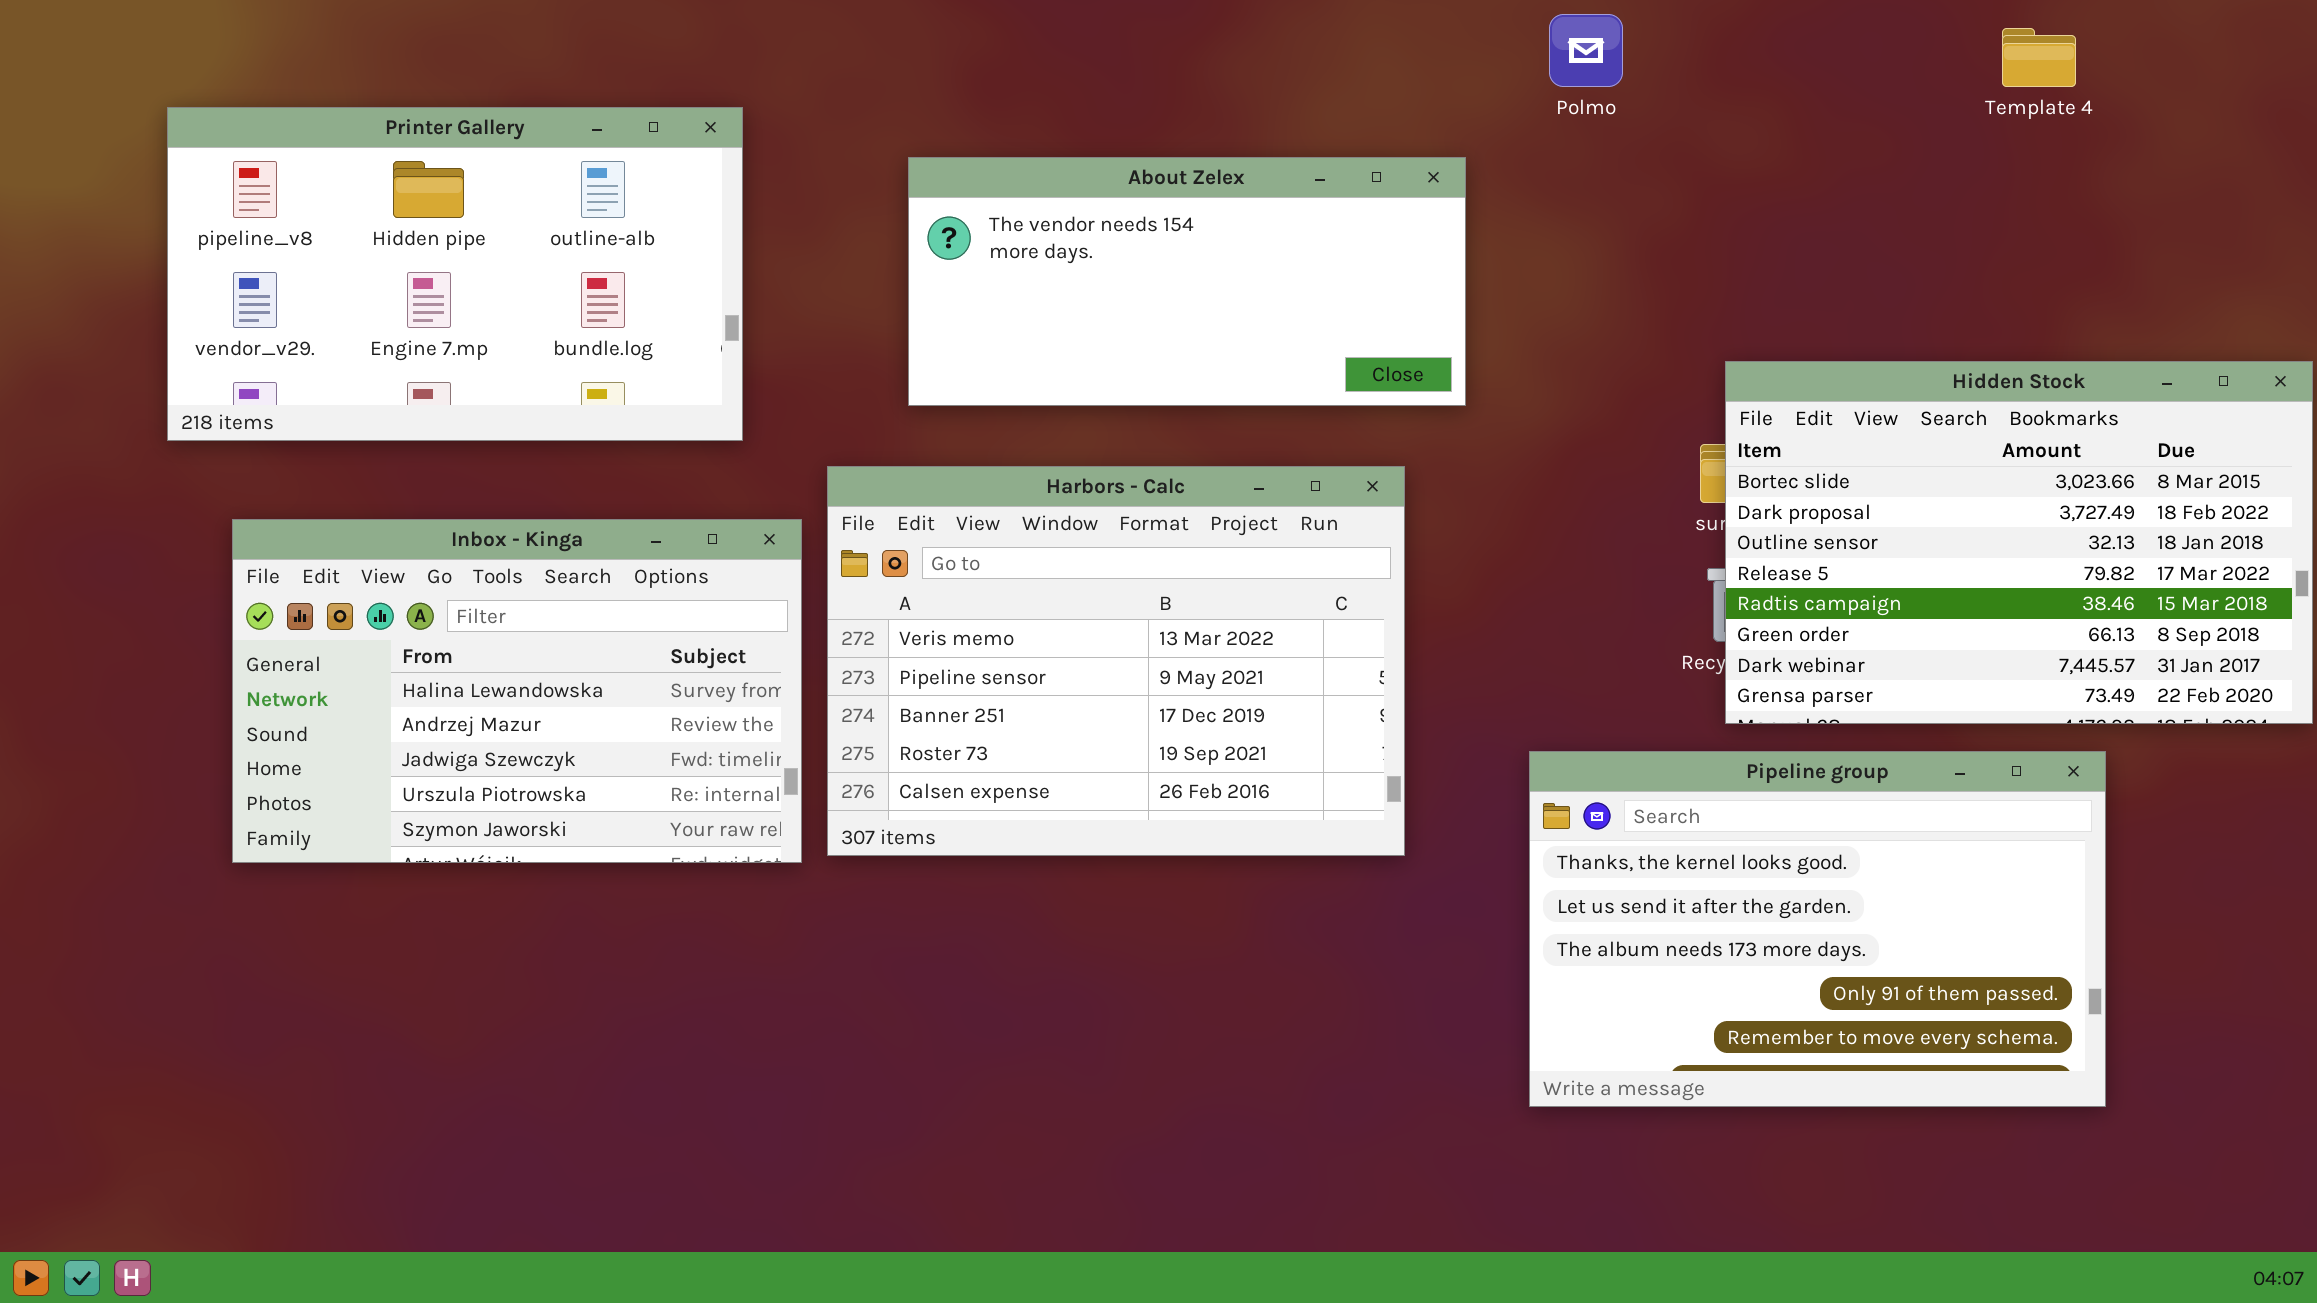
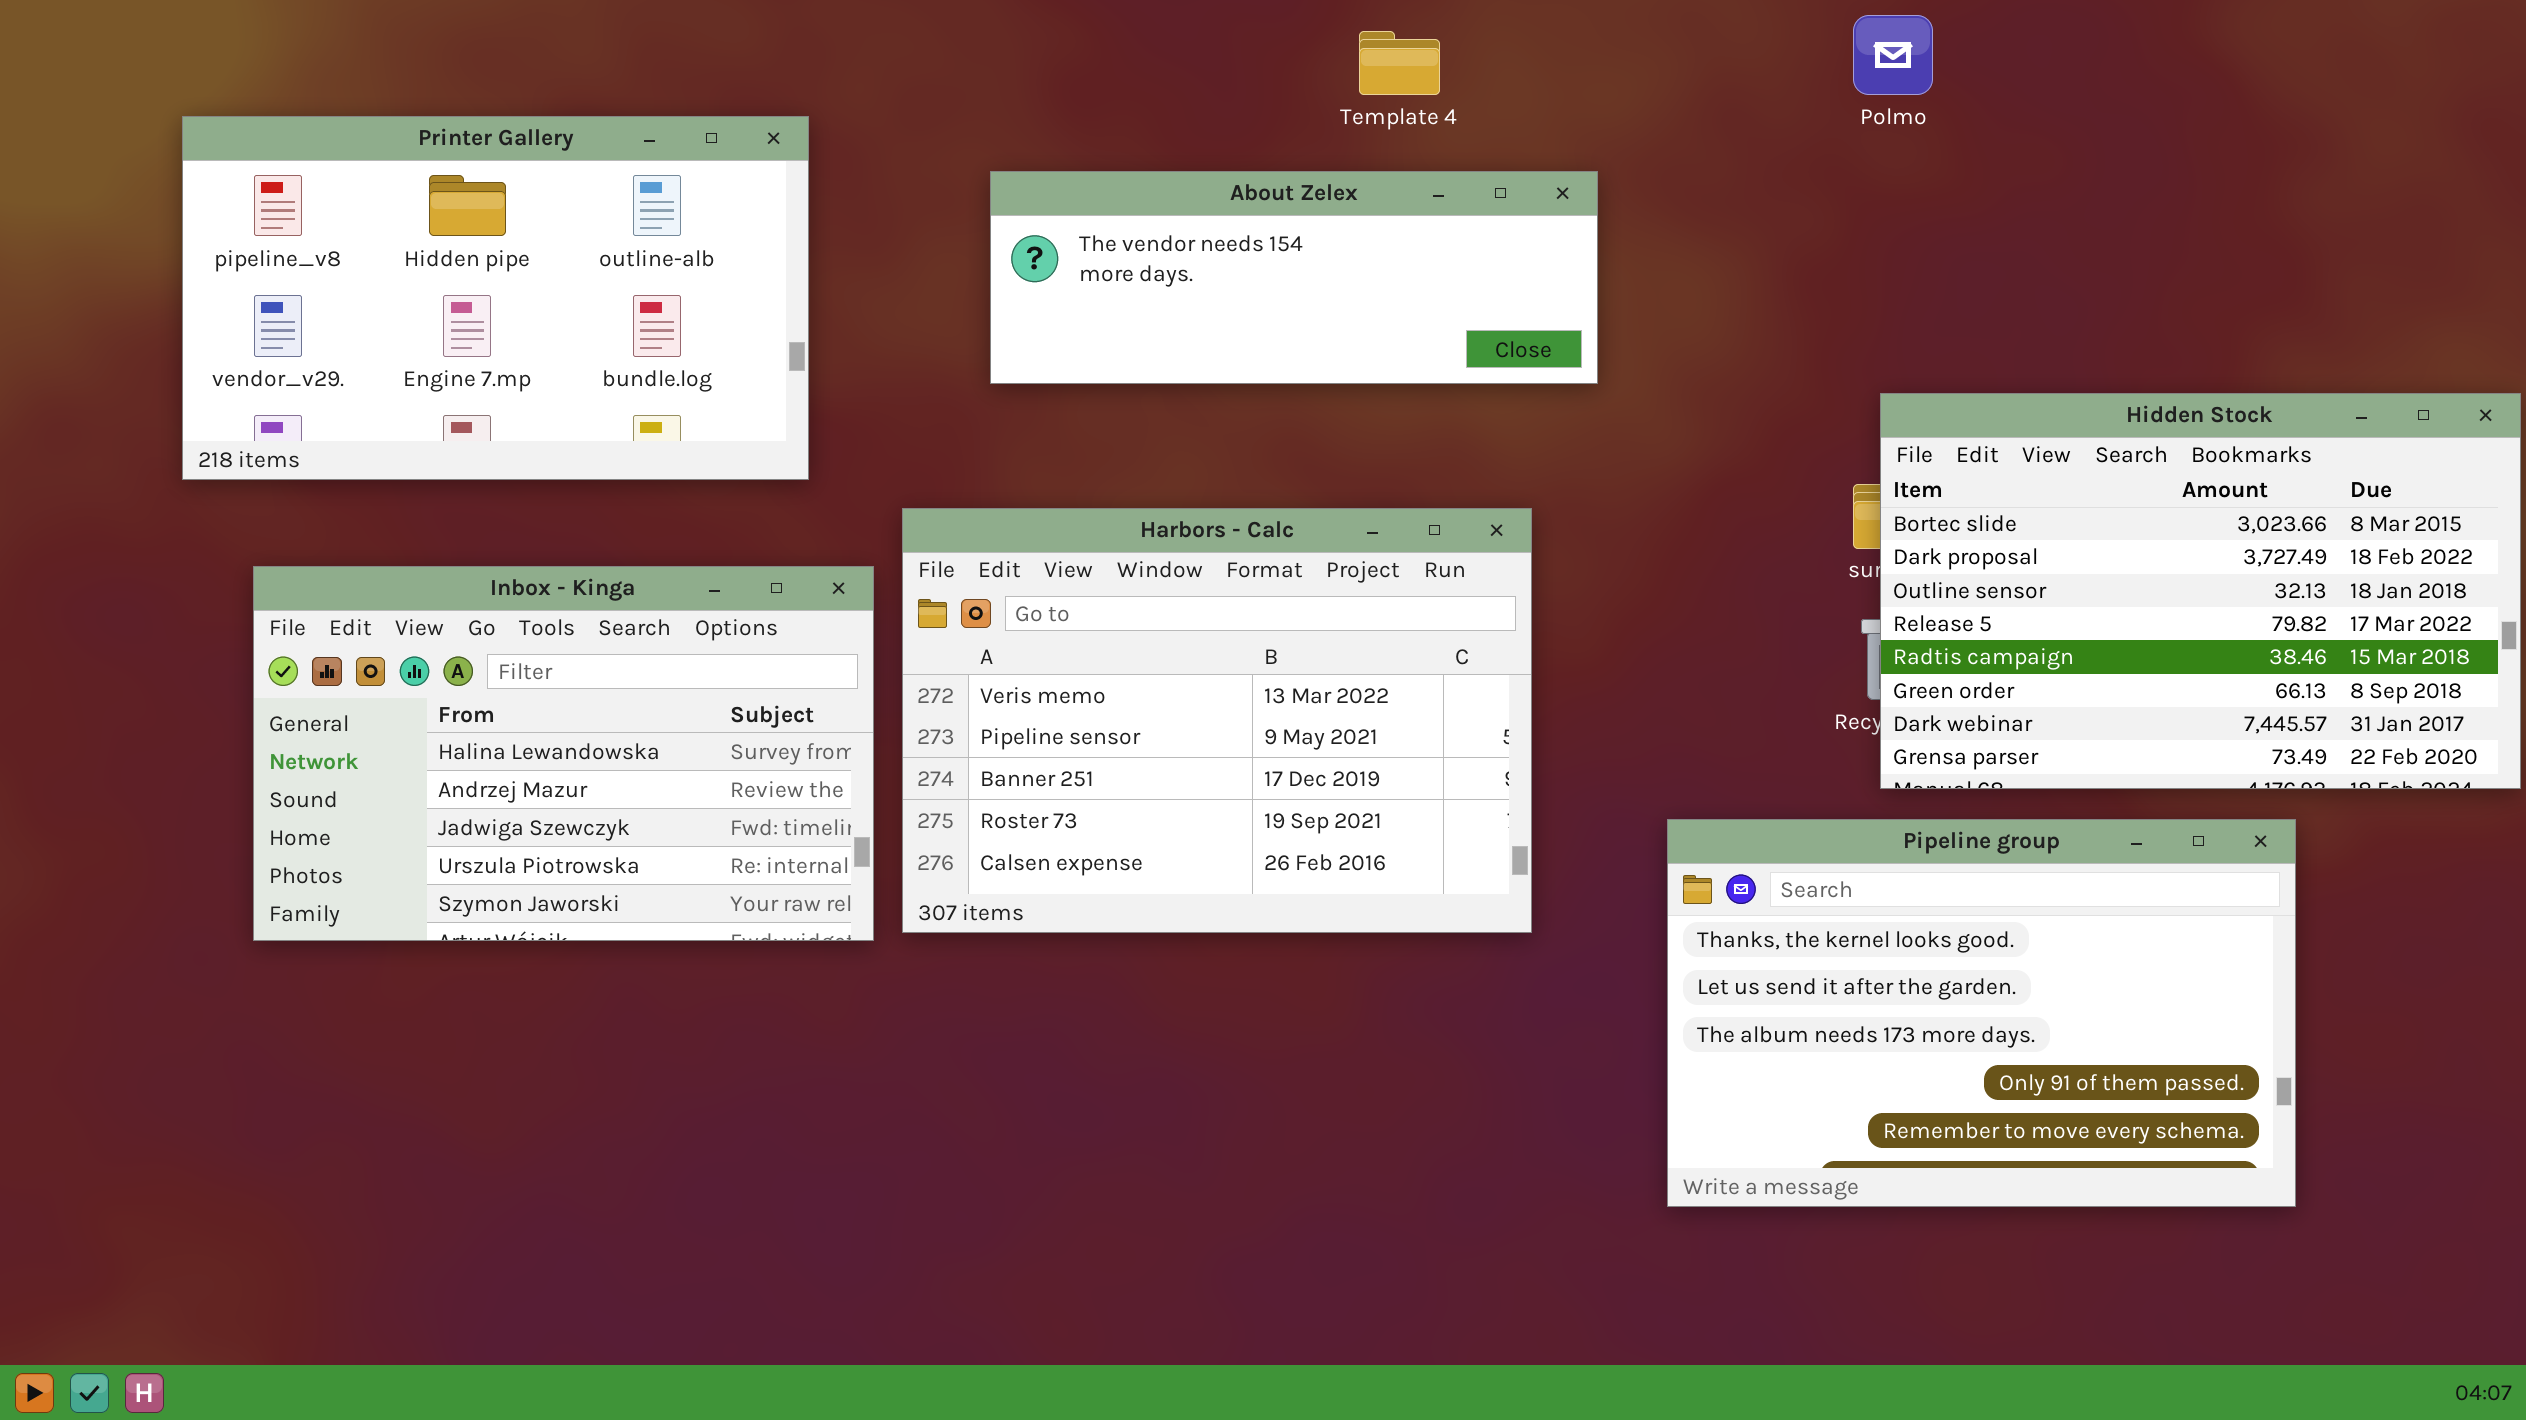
Polmo: [1549,14,1623,87] -> [1853,15,1933,95], moved
Template 4: [2002,28,2076,87] -> [1359,31,1440,95], moved
About Zelex: [908,157,1466,406] -> [990,171,1598,384], resized

